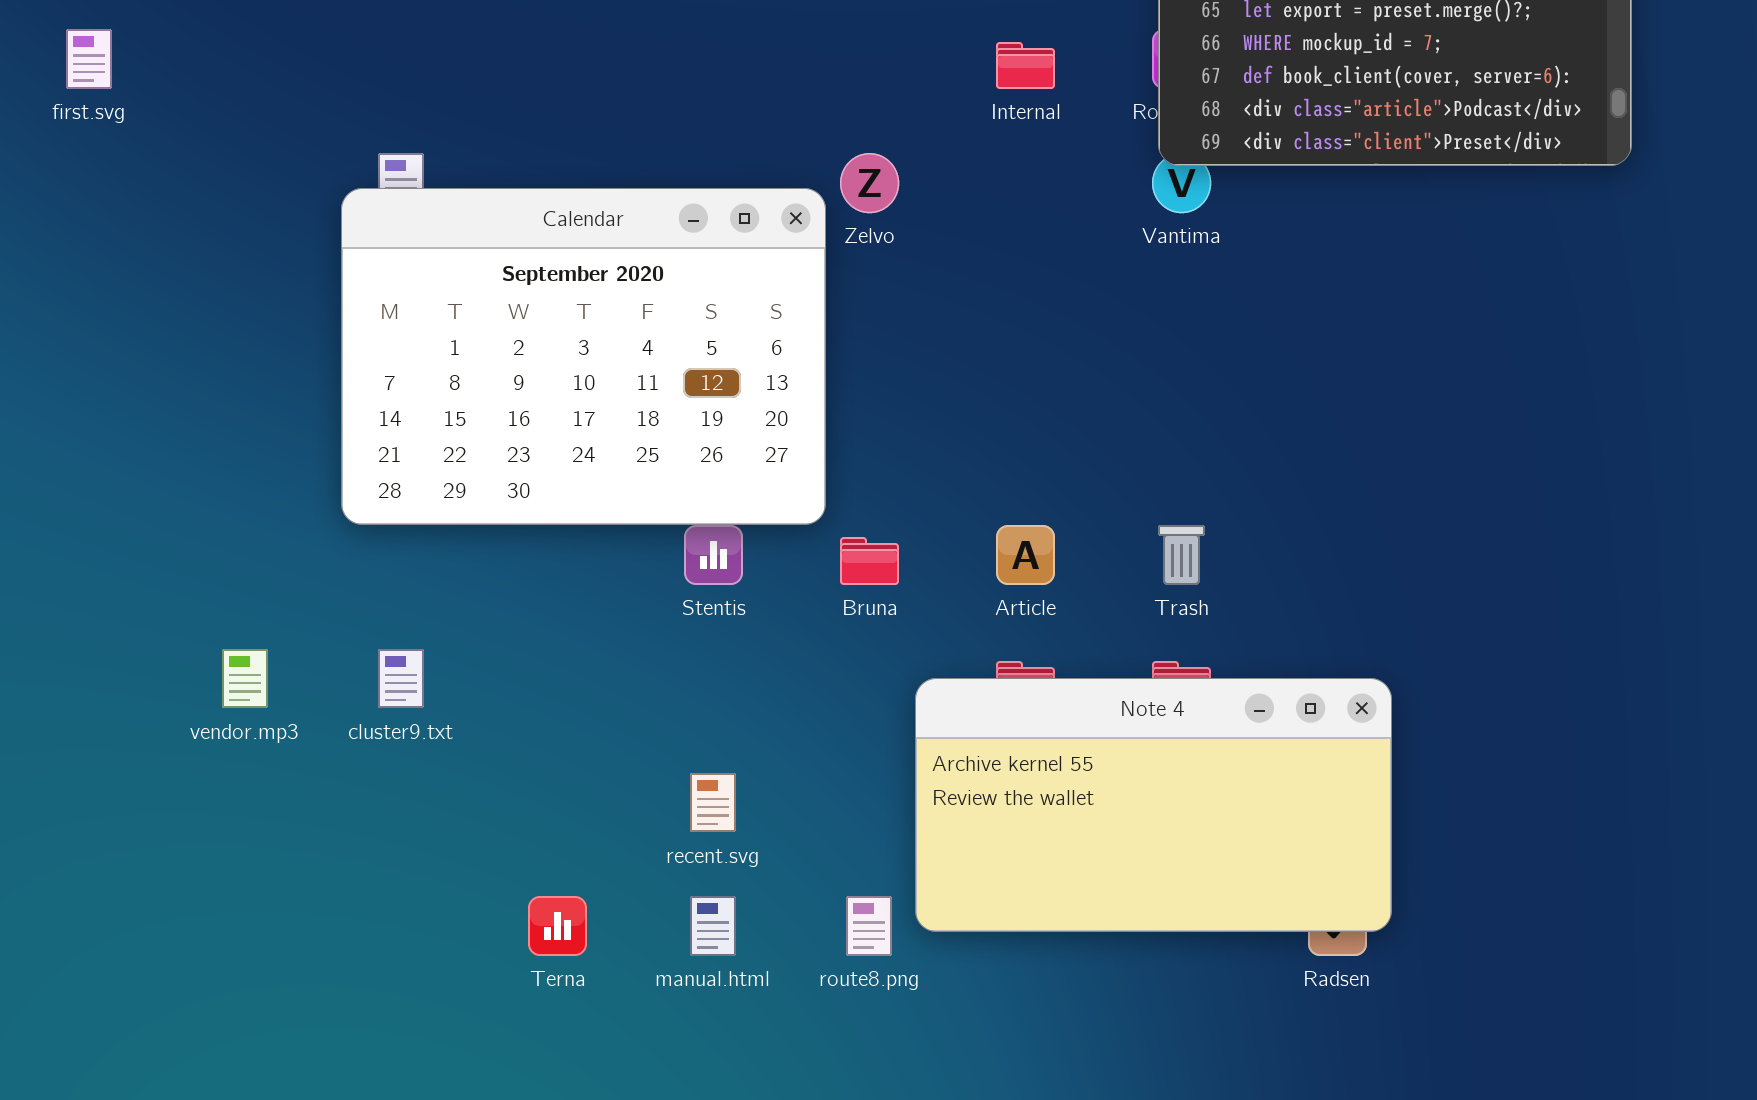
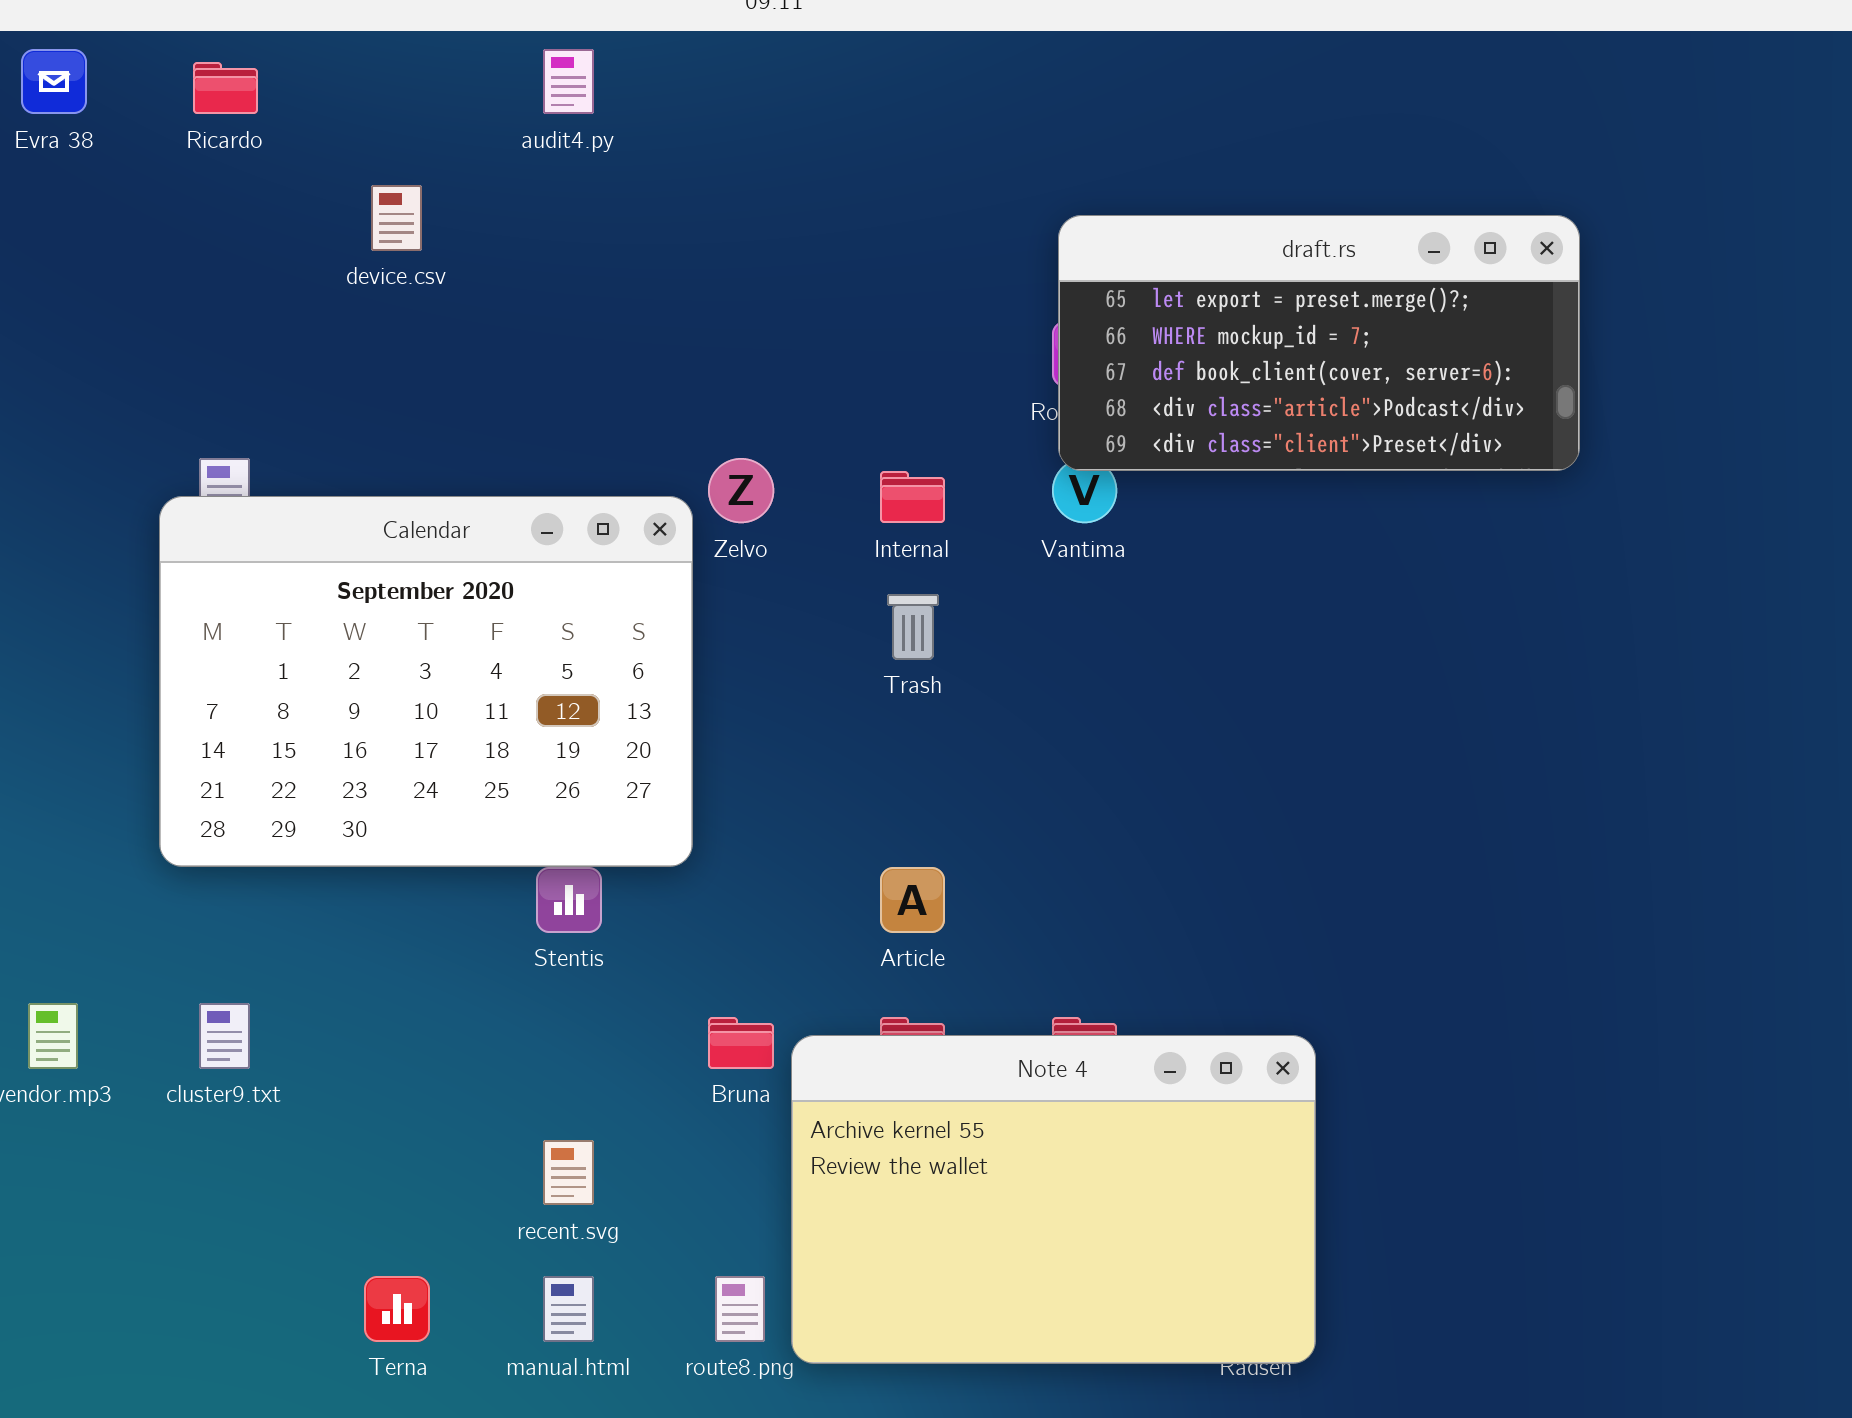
Internal: [996,42,1055,89] -> [880,471,945,523], moved
Trash: [1158,525,1205,585] -> [887,594,939,660], moved
Bruna: [840,537,899,585] -> [708,1017,774,1069], moved
Note 4: [915,678,1392,932] -> [791,1035,1316,1364], resized

